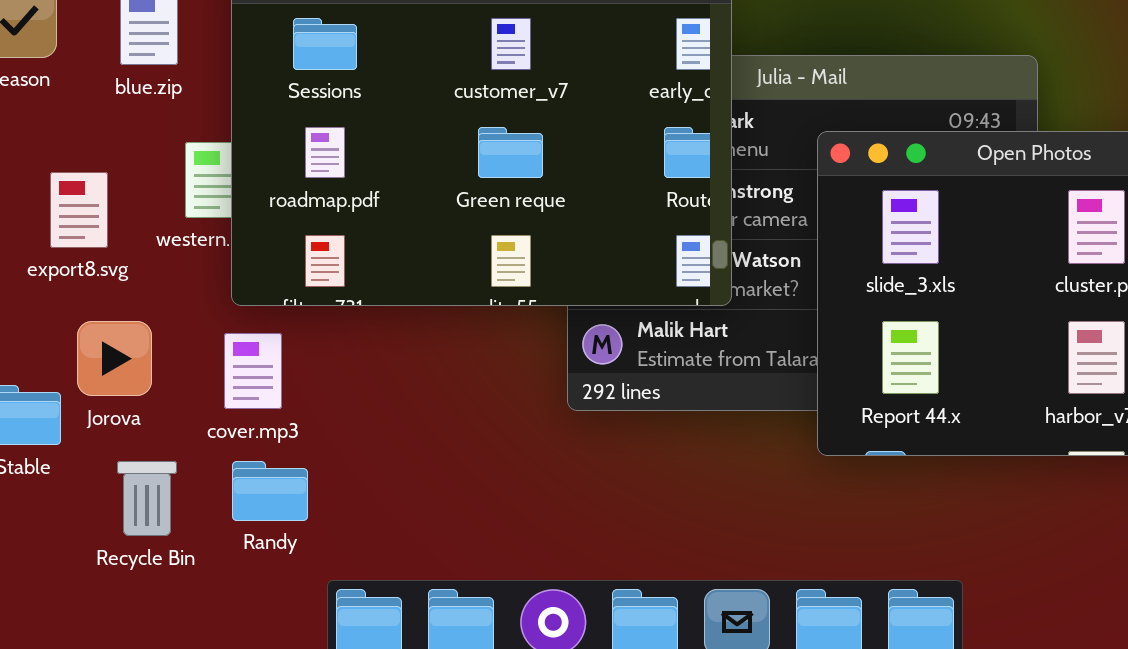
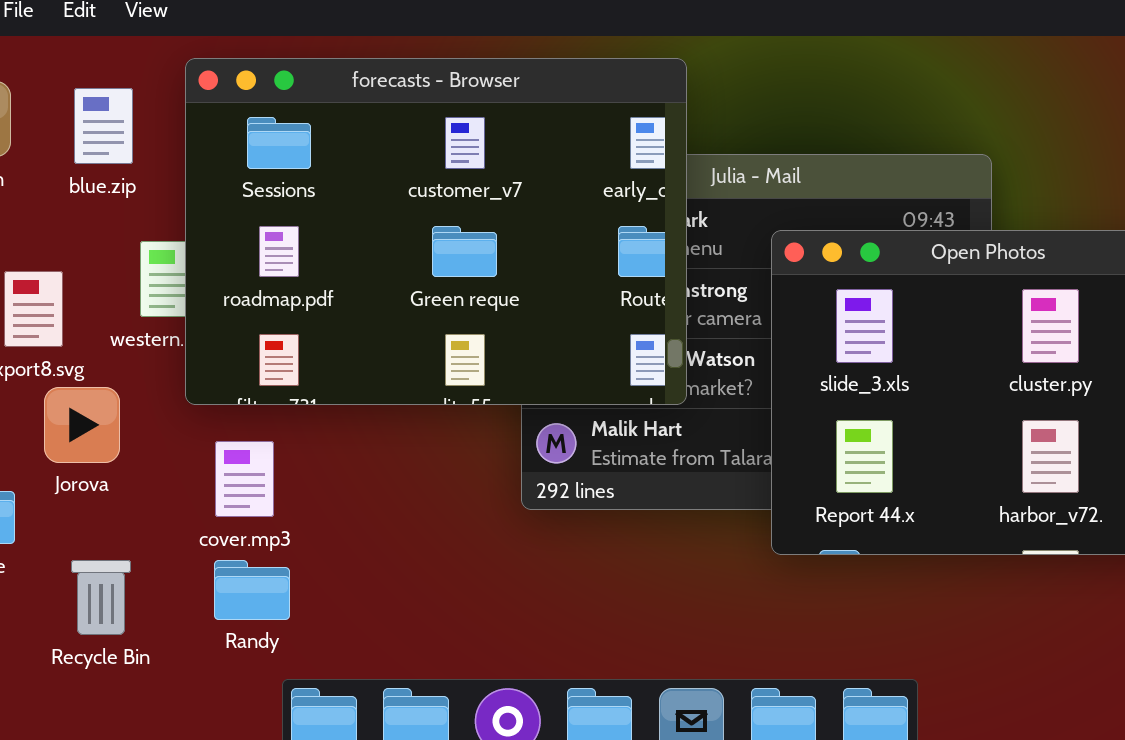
Jorova: [77,321,152,396] -> [44,387,120,463], moved
cover.mp3: [224,333,282,409] -> [215,441,274,517], moved
Randy: [232,461,308,521] -> [214,560,290,620], moved

